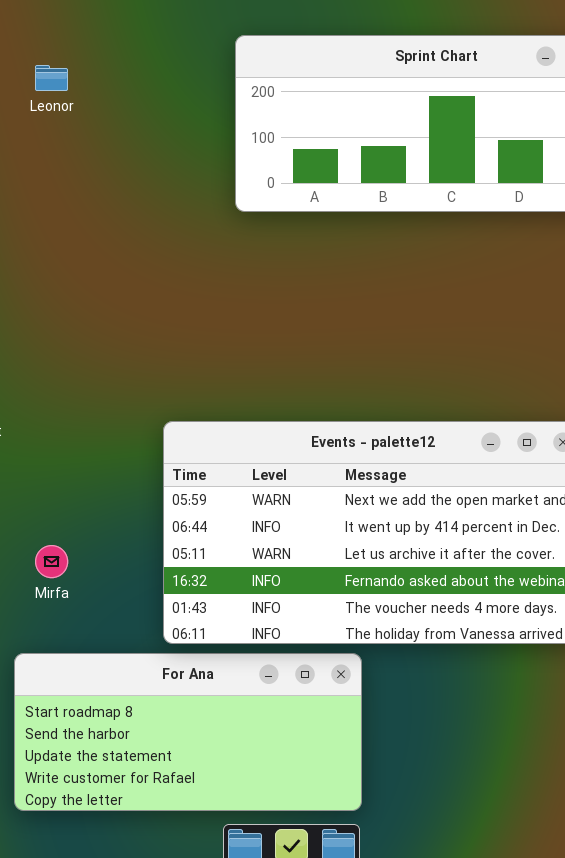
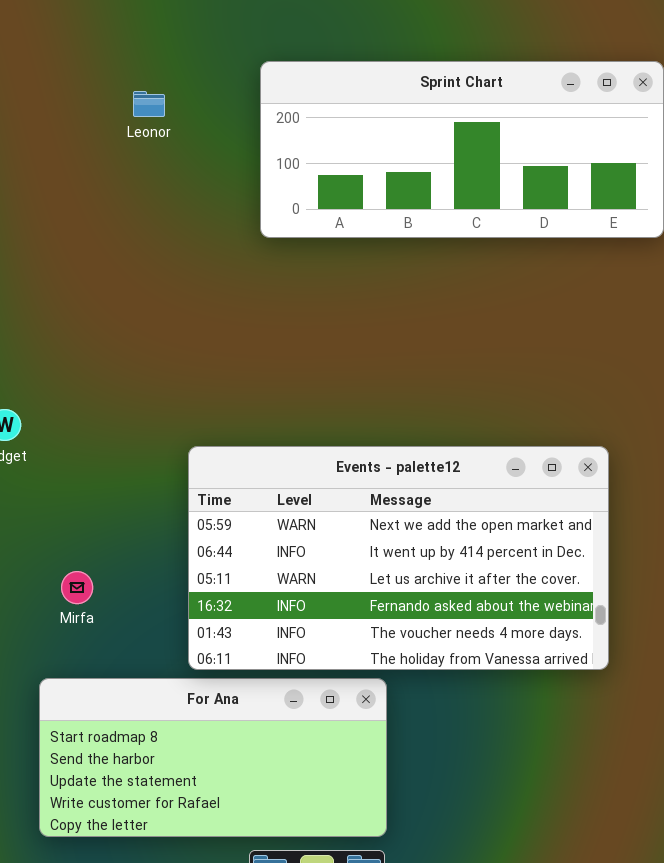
Leonor: [35,65,68,91] -> [133,91,165,117], moved

